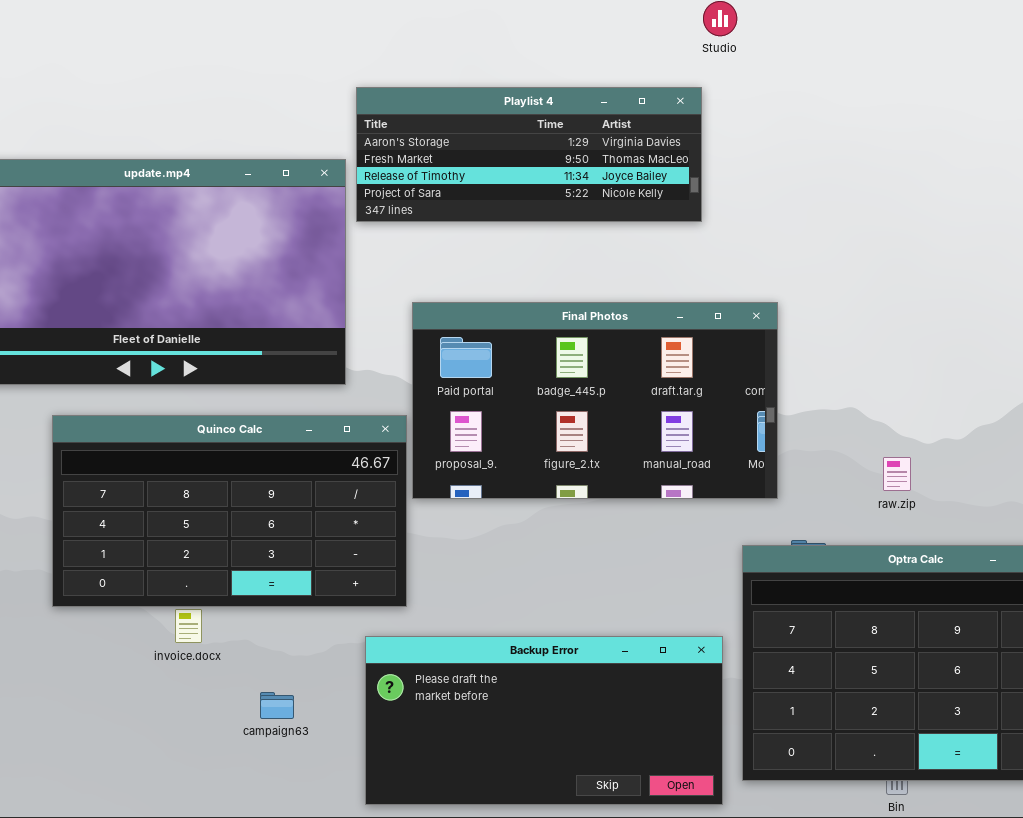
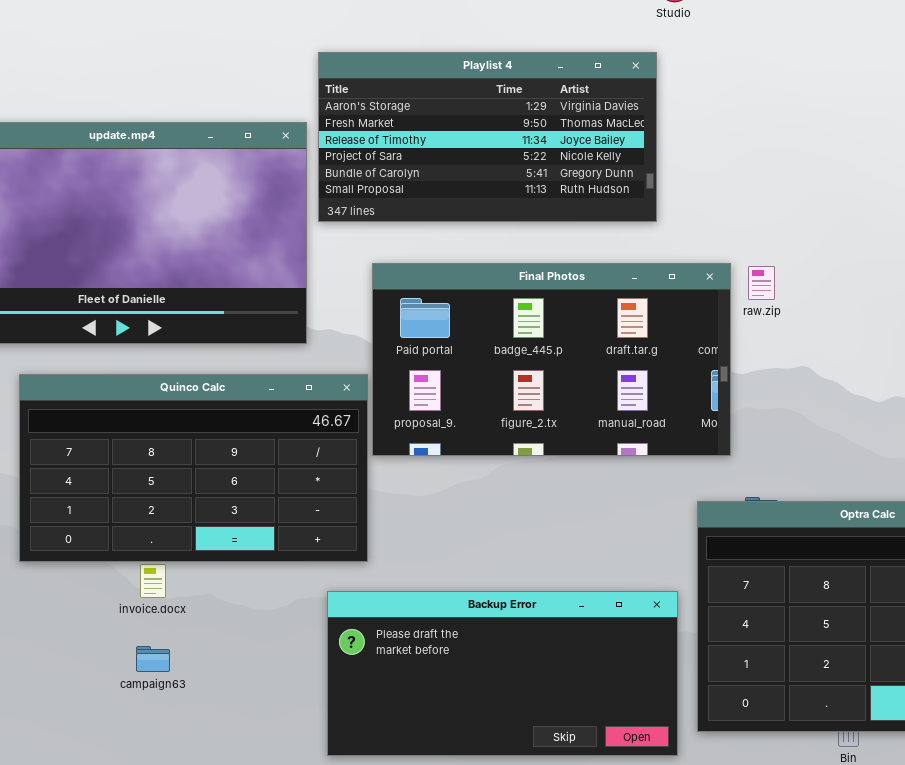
Playlist 4: [356,87,702,222] -> [318,52,657,222], resized
raw.zip: [883,457,911,491] -> [748,266,775,300], moved
campaign63: [260,692,294,719] -> [136,646,170,672], moved

